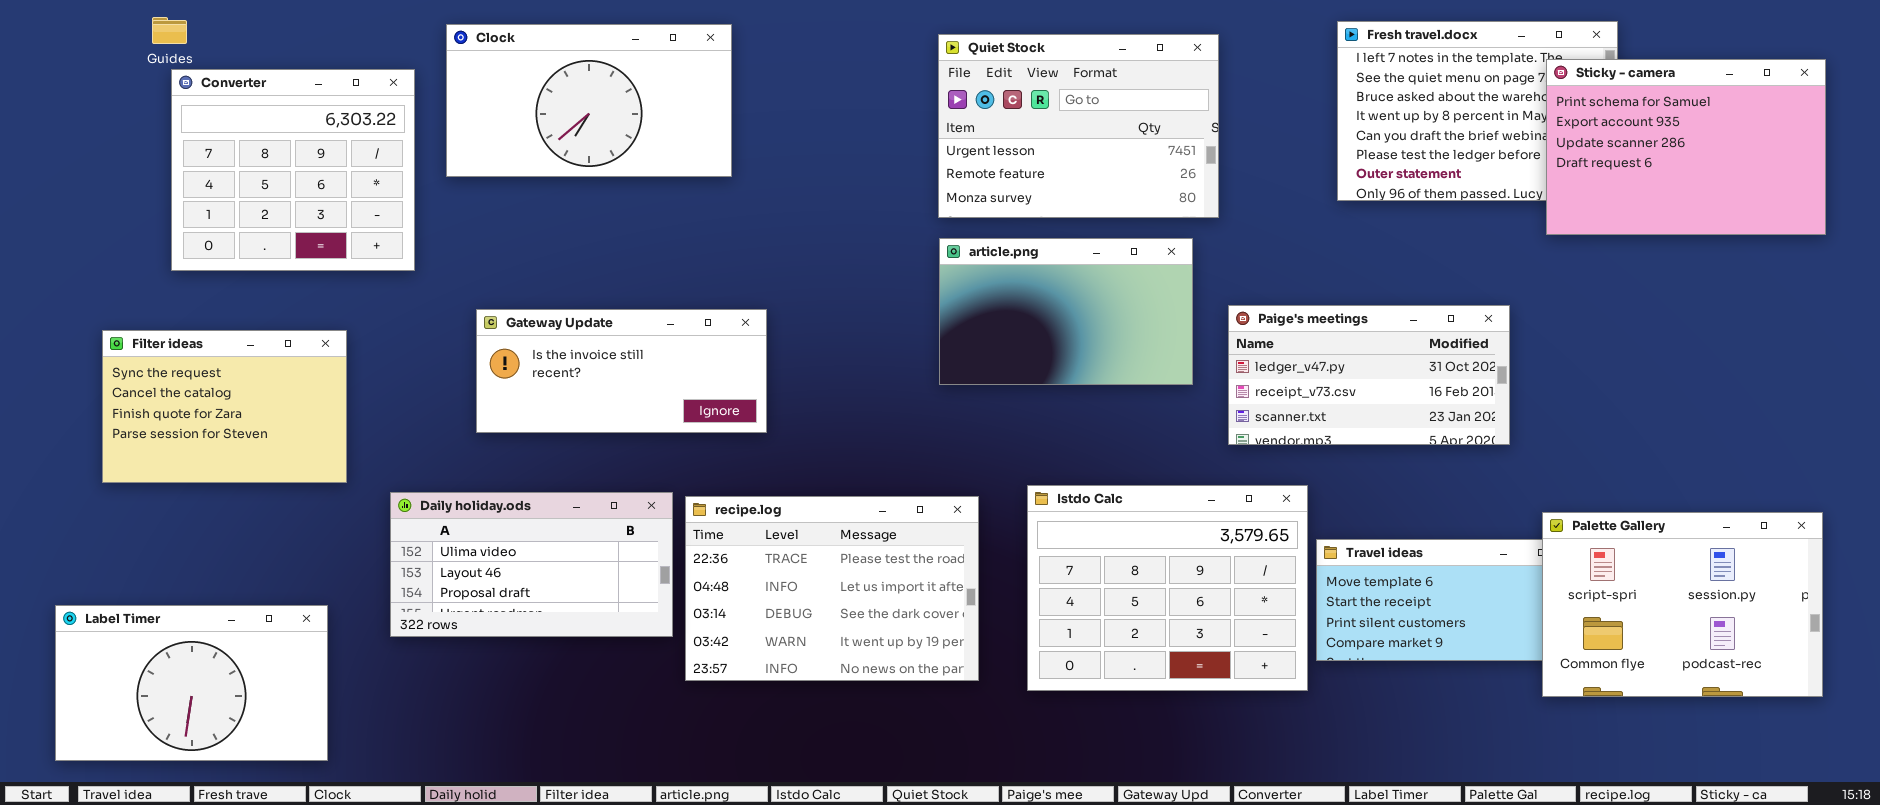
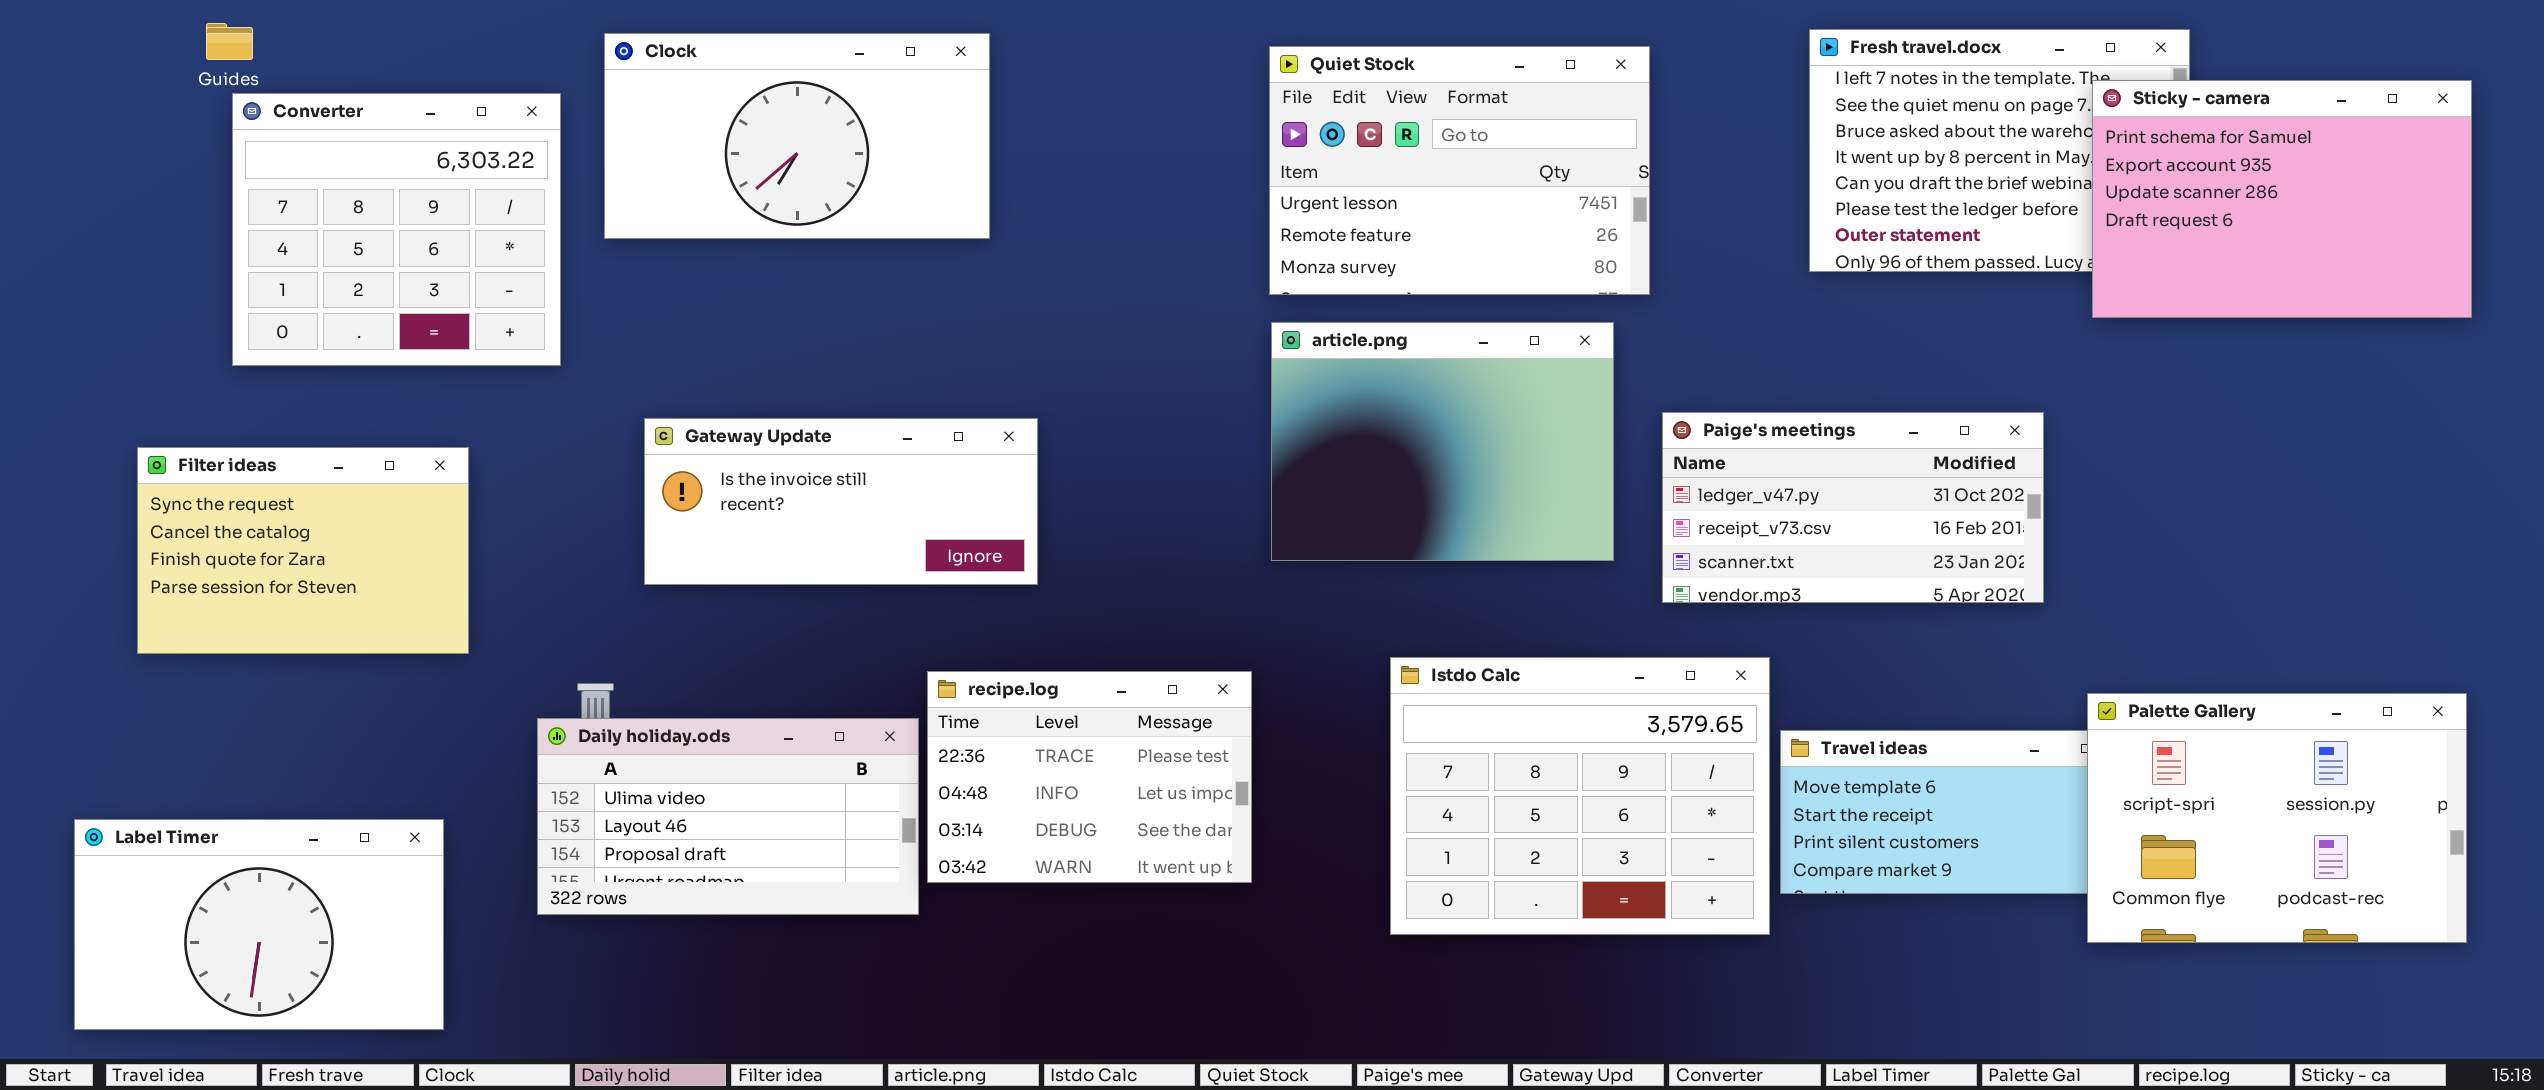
article.png: [939,238,1193,385] -> [1271,322,1614,561], resized
Daily holiday.ods: [390,492,673,637] -> [537,718,919,915], moved
recipe.log: [685,496,979,681] -> [927,671,1252,883], resized

